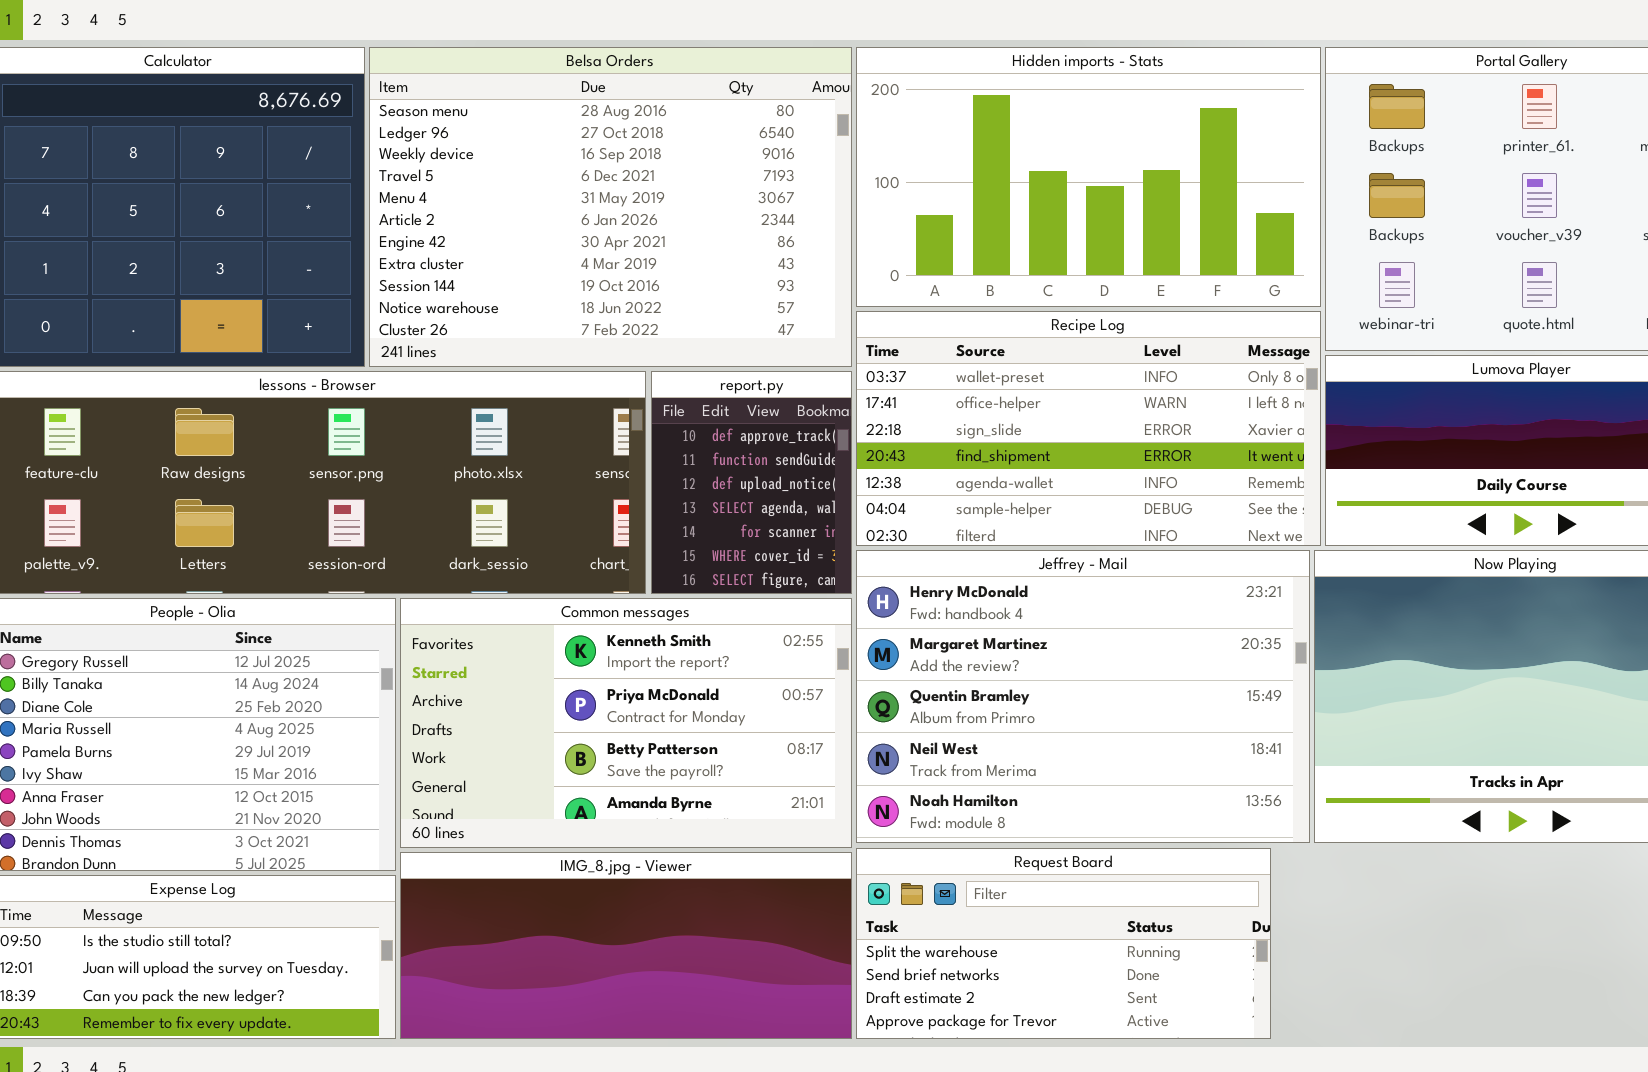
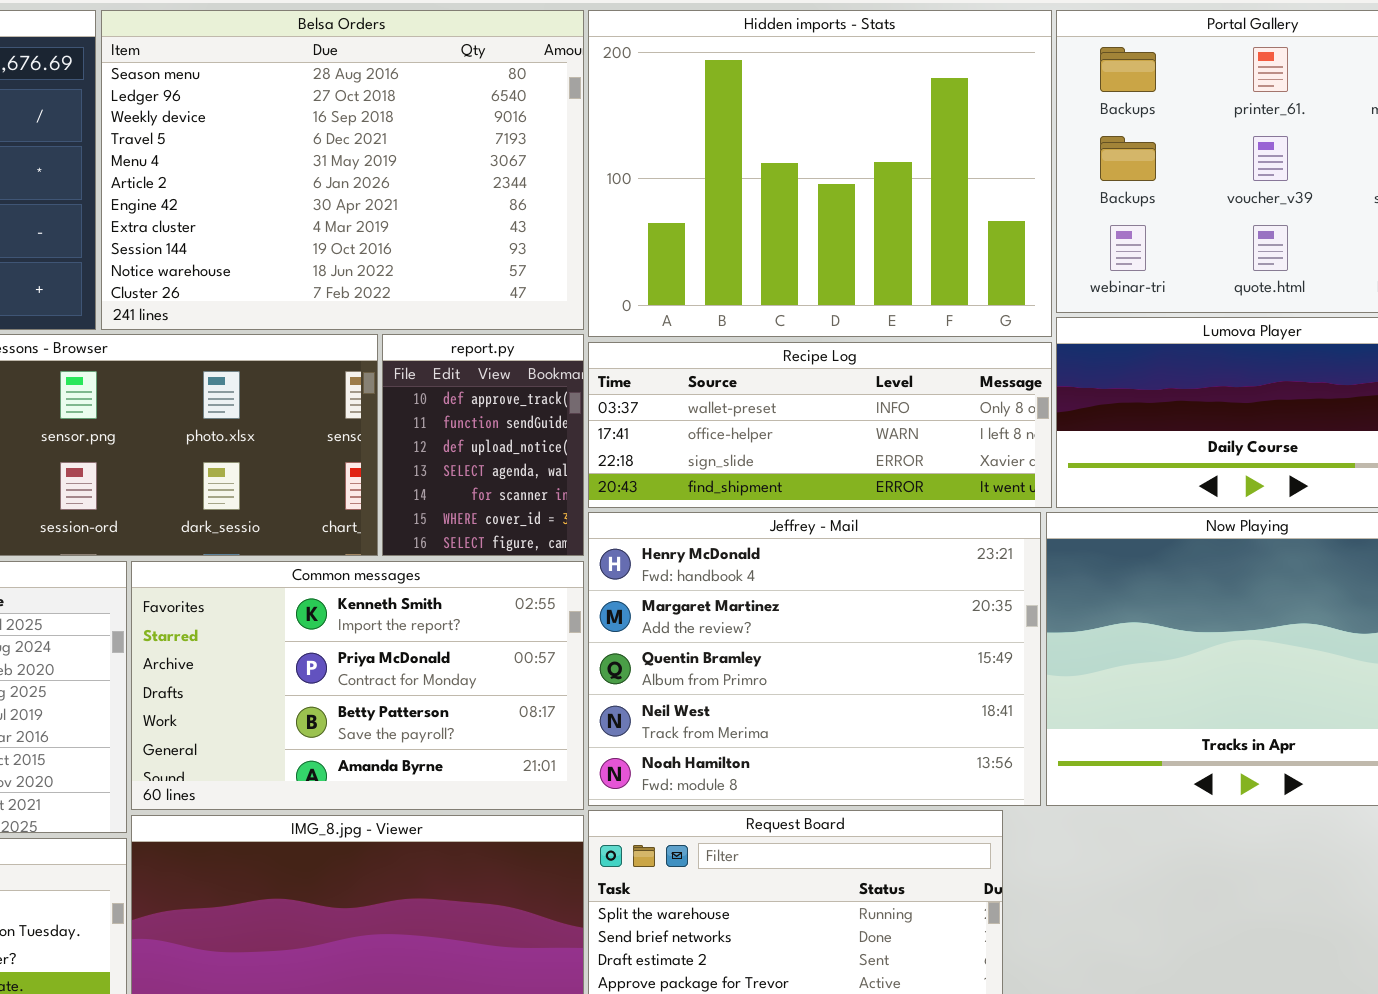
Hidden imports - Stats: [856,47,1321,307] -> [588,10,1052,337], resized
Recipe Log: [856,311,1321,546] -> [588,342,1052,508], resized

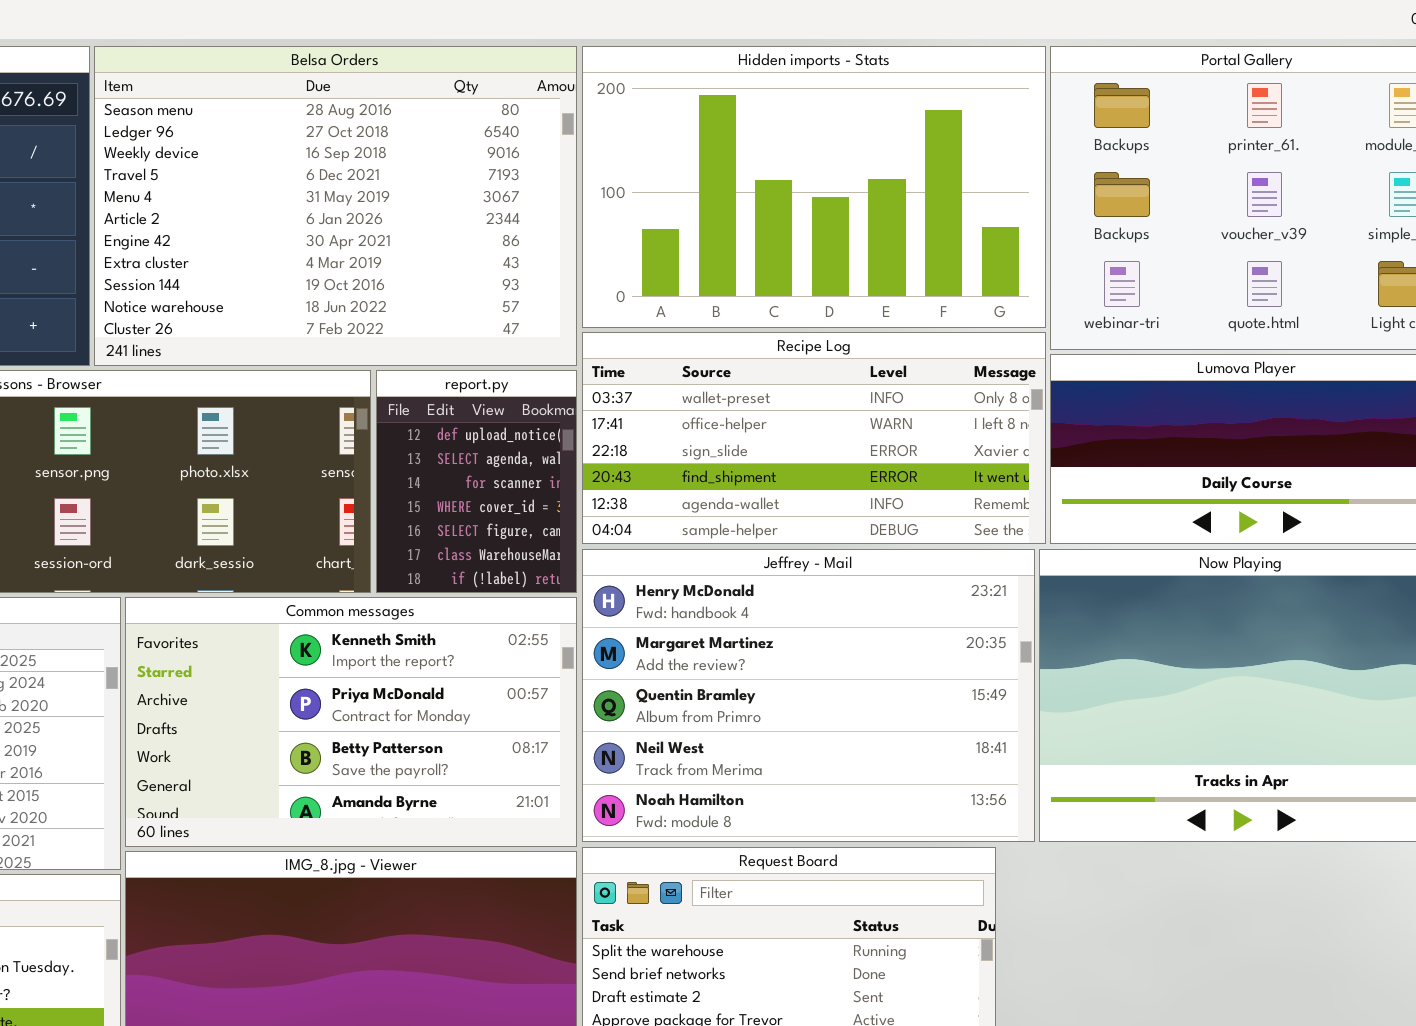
Hidden imports - Stats: [588,10,1052,337] -> [582,46,1046,328], resized
report.py: [382,334,584,556] -> [376,370,577,593], scrolled down 2 rows
Recipe Log: [588,342,1052,508] -> [582,332,1046,544], resized

